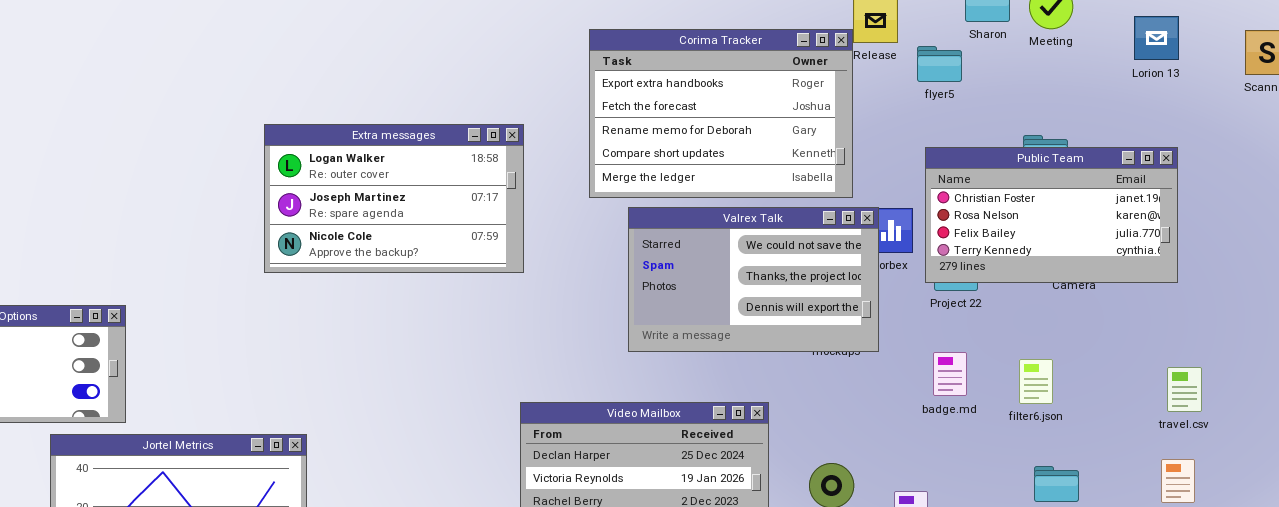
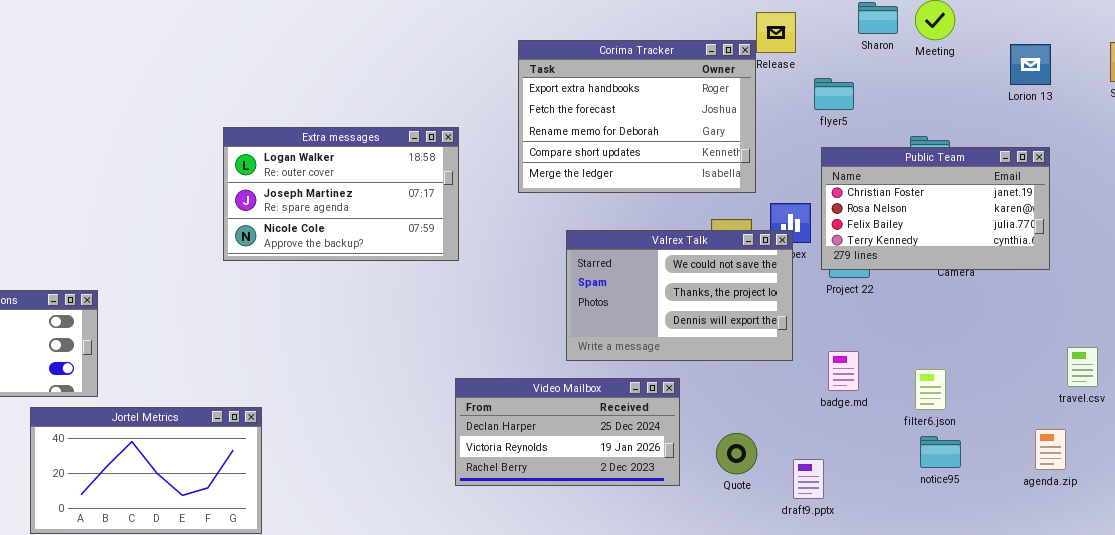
Lorion 13: [1134,16,1179,60] -> [1010,44,1051,85], moved
flyer5: [917,46,962,82] -> [814,78,854,110], moved
Valrex Talk: [628,207,879,352] -> [566,230,793,361], moved
badge.md: [933,352,967,396] -> [828,351,859,391], moved
filter6.json: [1019,359,1053,404] -> [915,369,946,410], moved
travel.csv: [1167,367,1202,412] -> [1067,347,1098,387], moved

